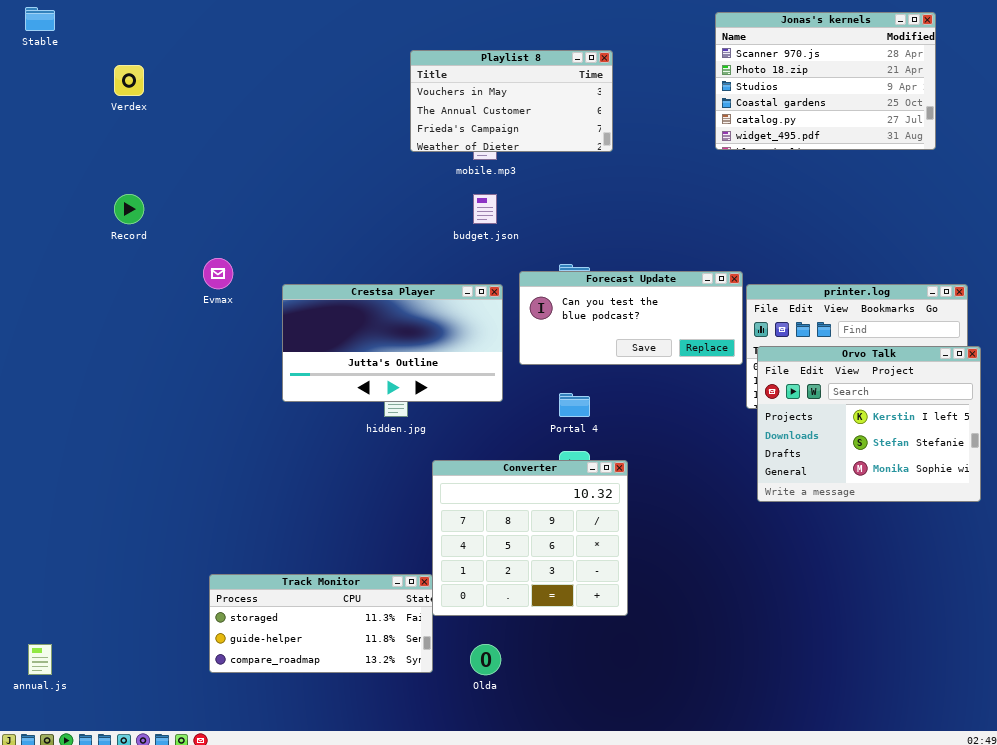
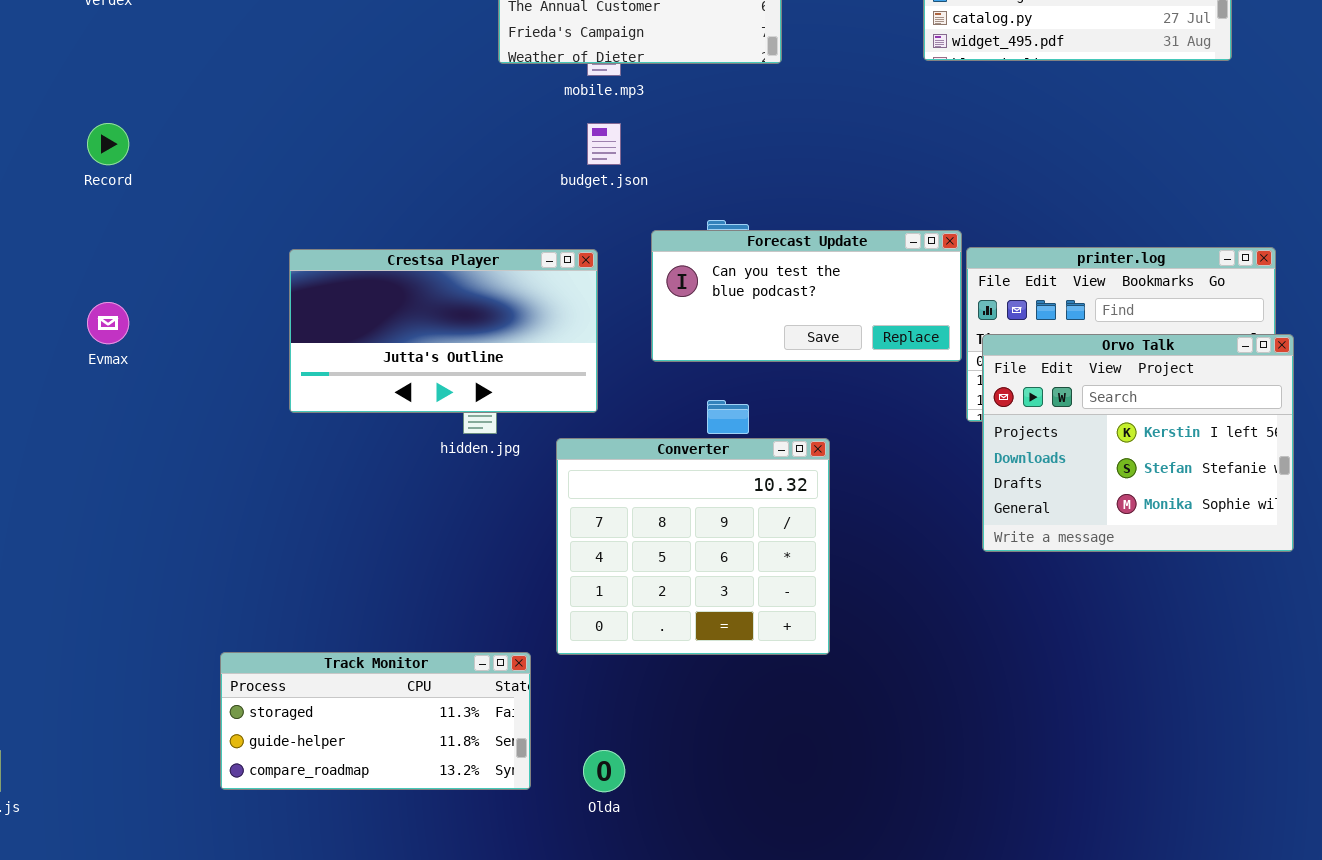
Evmax: [203,258,233,289] -> [87,302,129,344], moved
Crestsa Player: [282,284,503,402] -> [289,249,598,413], moved
Converter: [432,460,628,616] -> [556,438,830,655], moved

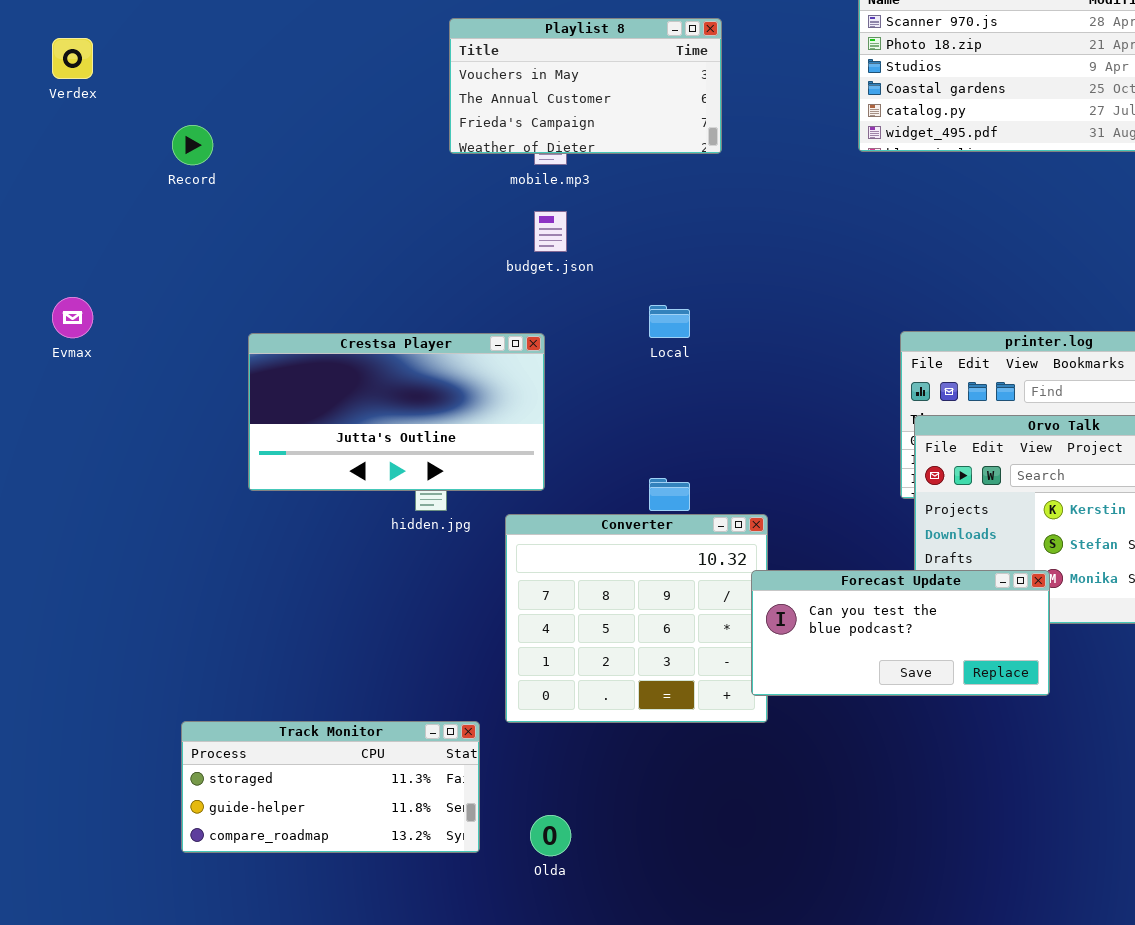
Record: [87,123,129,165] -> [172,125,213,165], moved
Forecast Update: [651,230,962,362] -> [751,570,1050,696], moved
Evmax: [87,302,129,344] -> [52,297,93,338], moved

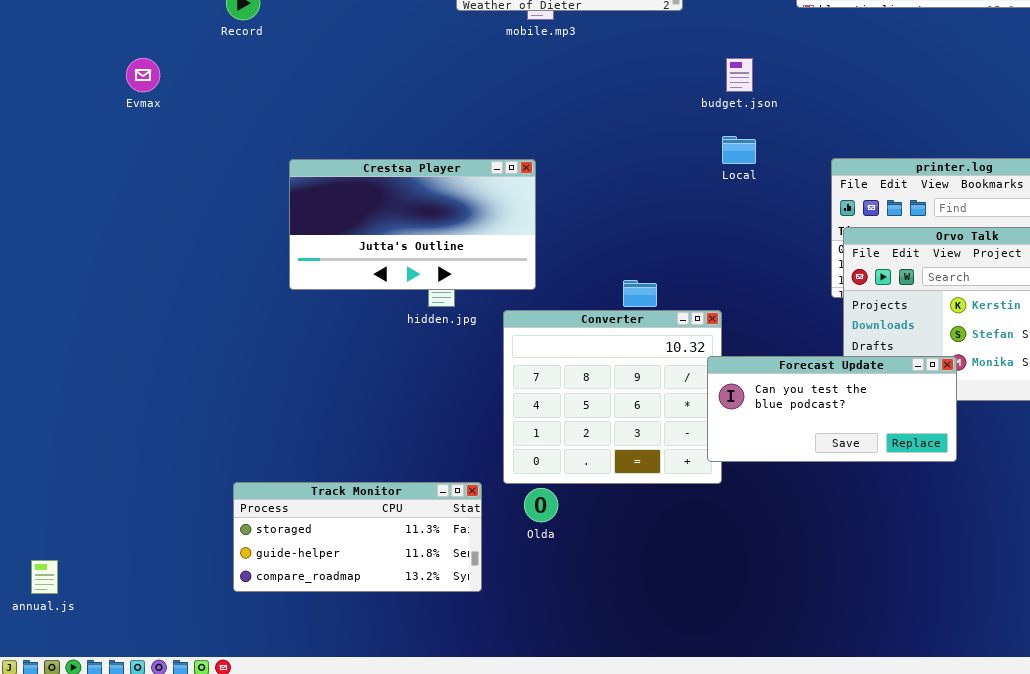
budget.json: [534,211,567,252] -> [726,58,753,92], moved
Evmax: [52,297,93,338] -> [126,58,160,92], moved
Local: [649,305,690,338] -> [722,136,756,164], moved
Olda: [530,815,571,856] -> [524,488,558,522], moved

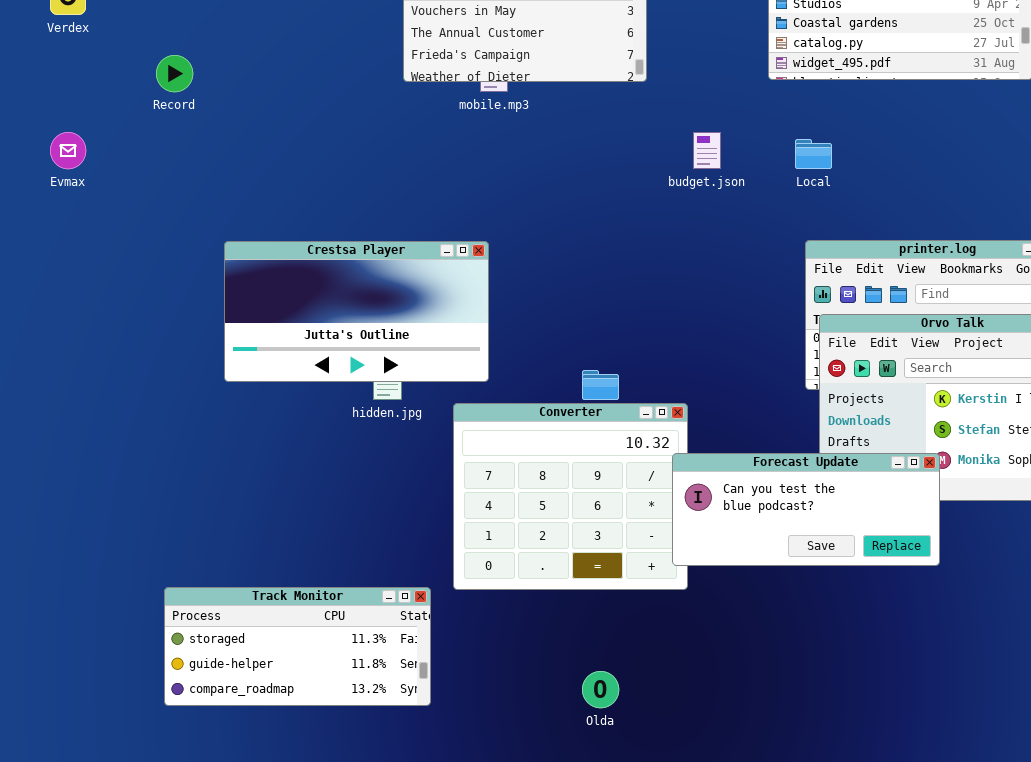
Local: [722,136,756,164] -> [795,139,832,169], moved
Olda: [524,488,558,522] -> [582,671,619,708], moved

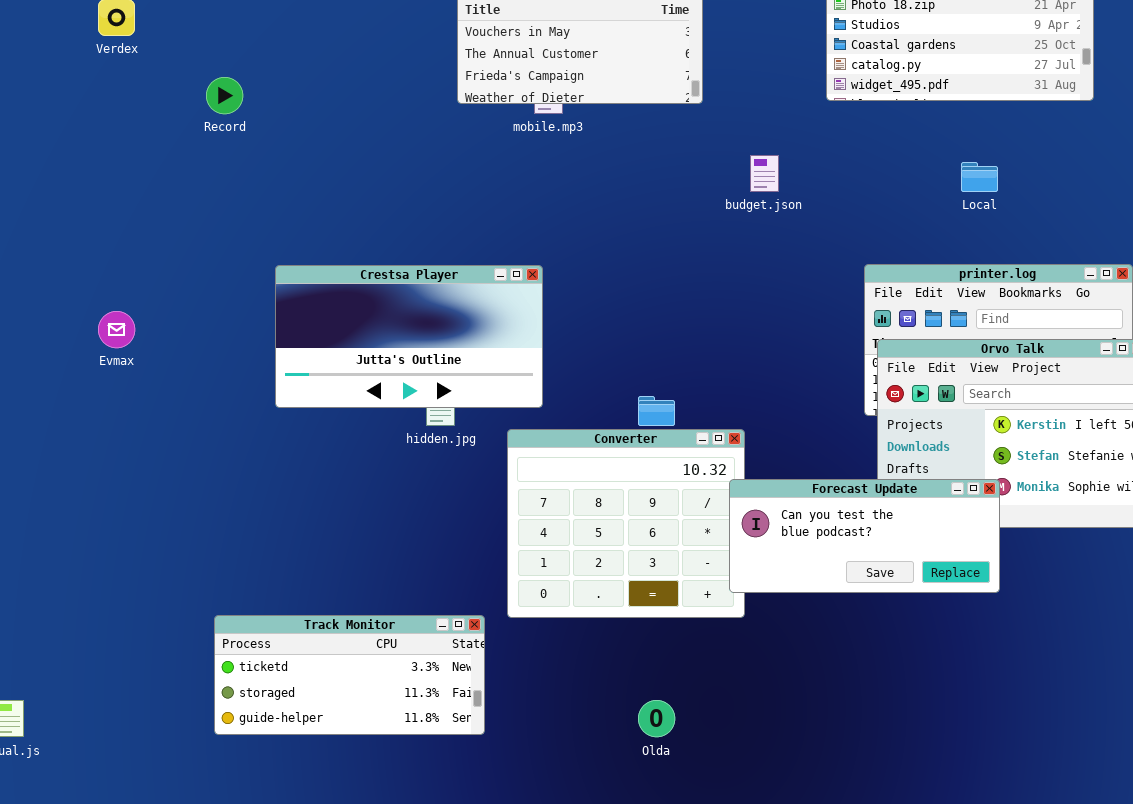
Evmax: [50,132,86,169] -> [98,311,135,348], moved
Local: [795,139,832,169] -> [961,162,998,192], moved
Track Monitor: [164,587,431,706] -> [214,615,485,735], scrolled up 1 row

